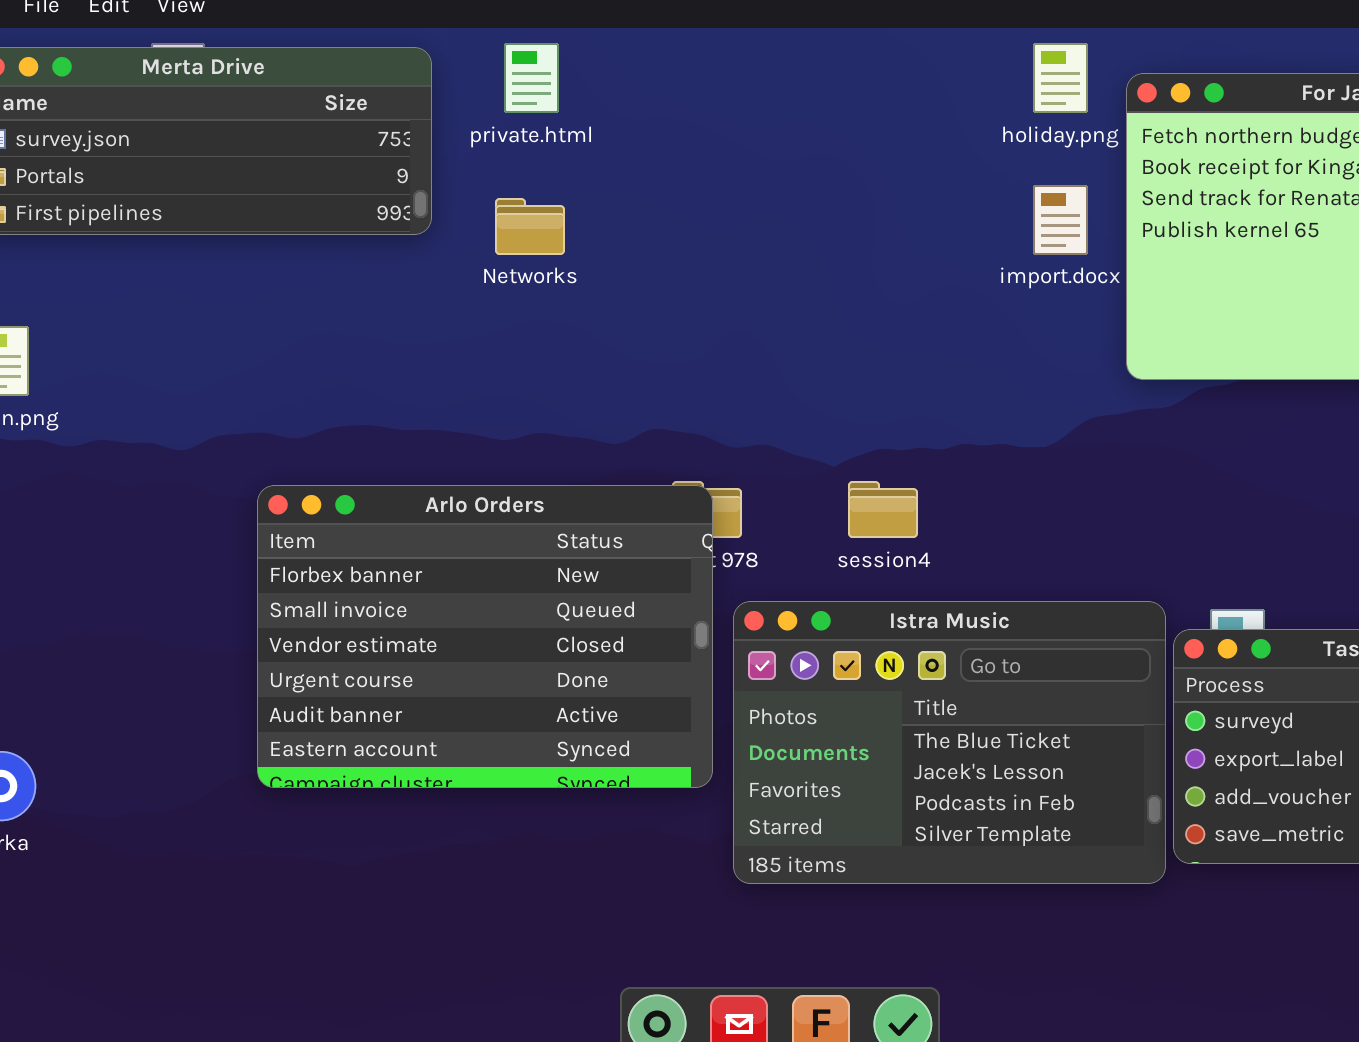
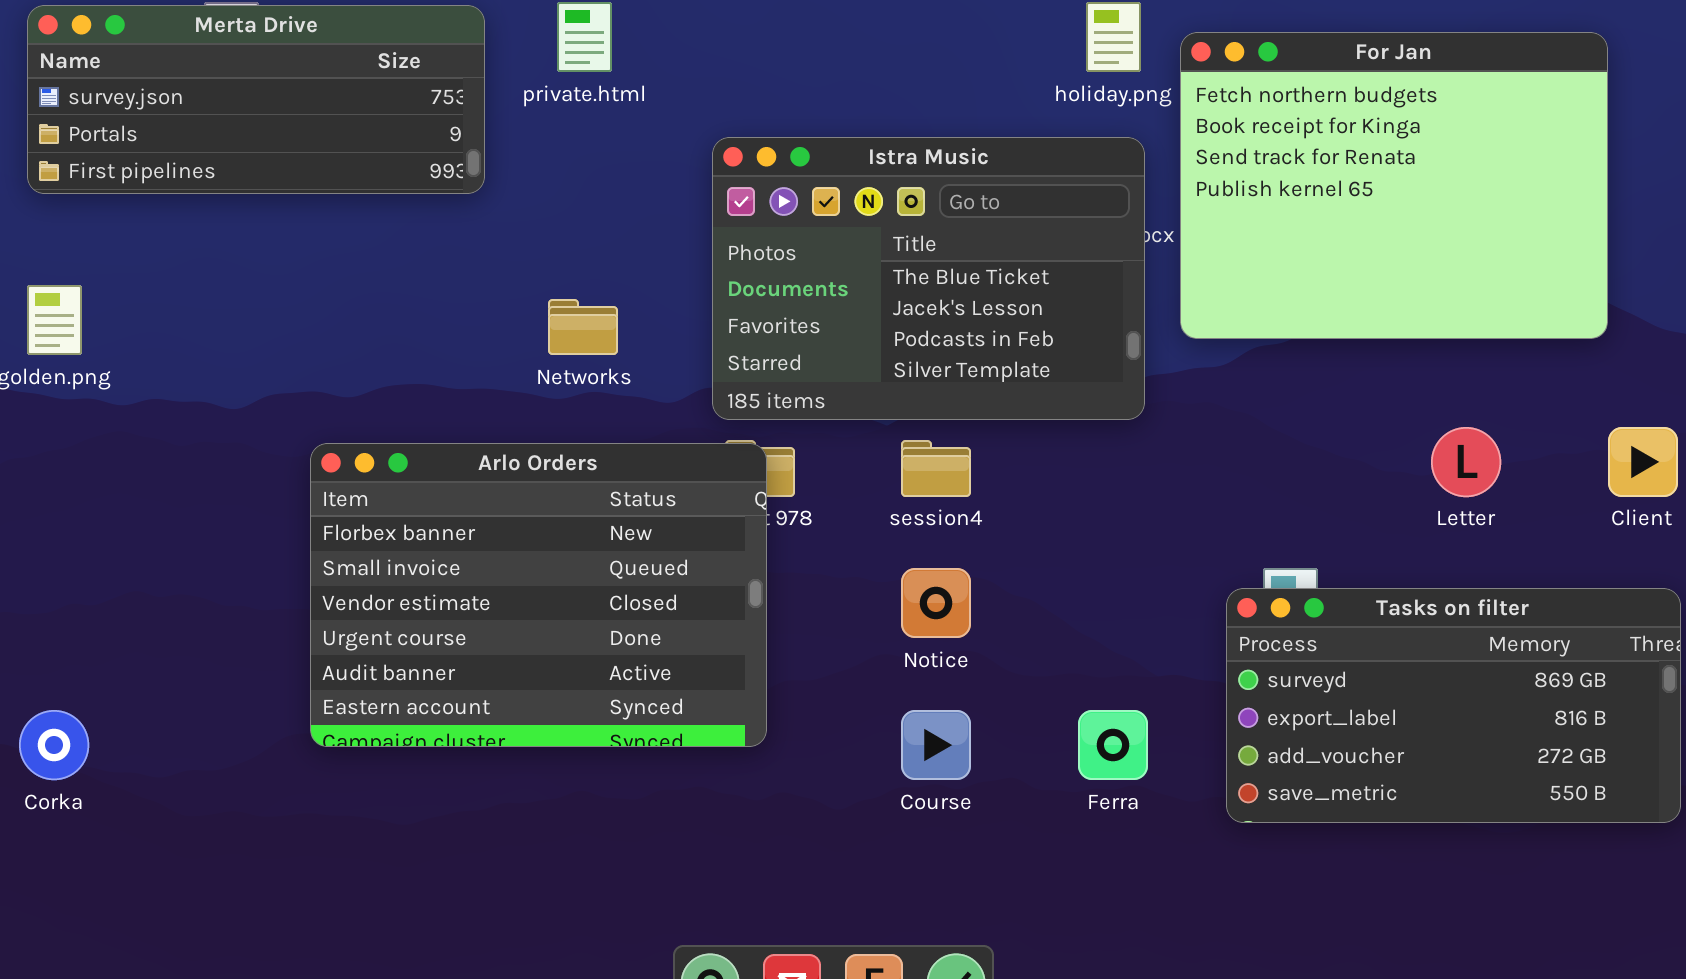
Networks: [495,198,565,255] -> [548,299,618,355], moved
Istra Music: [733,601,1166,884] -> [712,137,1145,420], moved

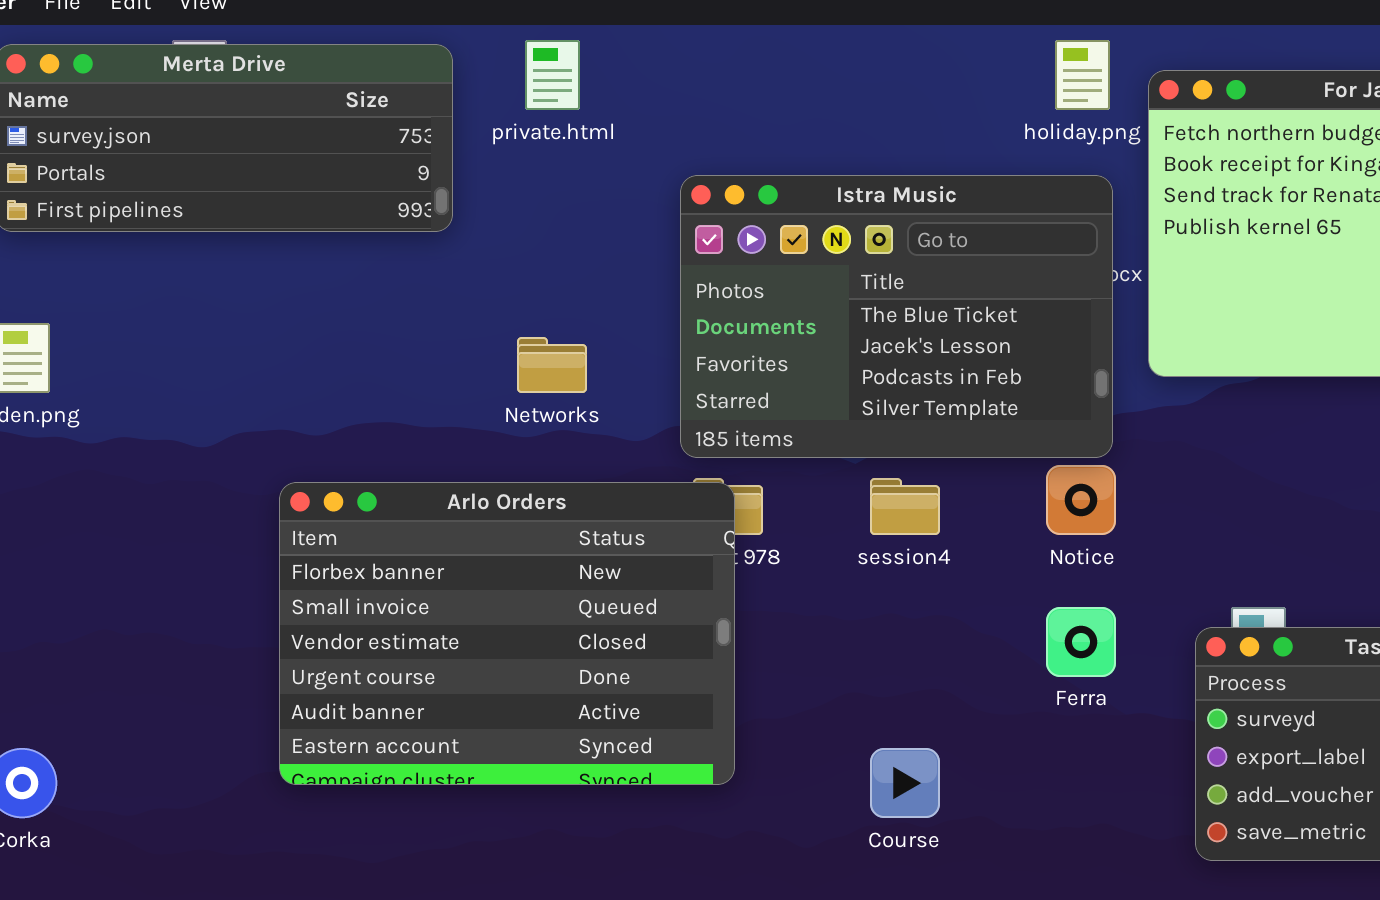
Notice: [901,568,971,638] -> [1046,465,1116,535], moved
Ferra: [1078,710,1148,780] -> [1046,607,1116,677], moved

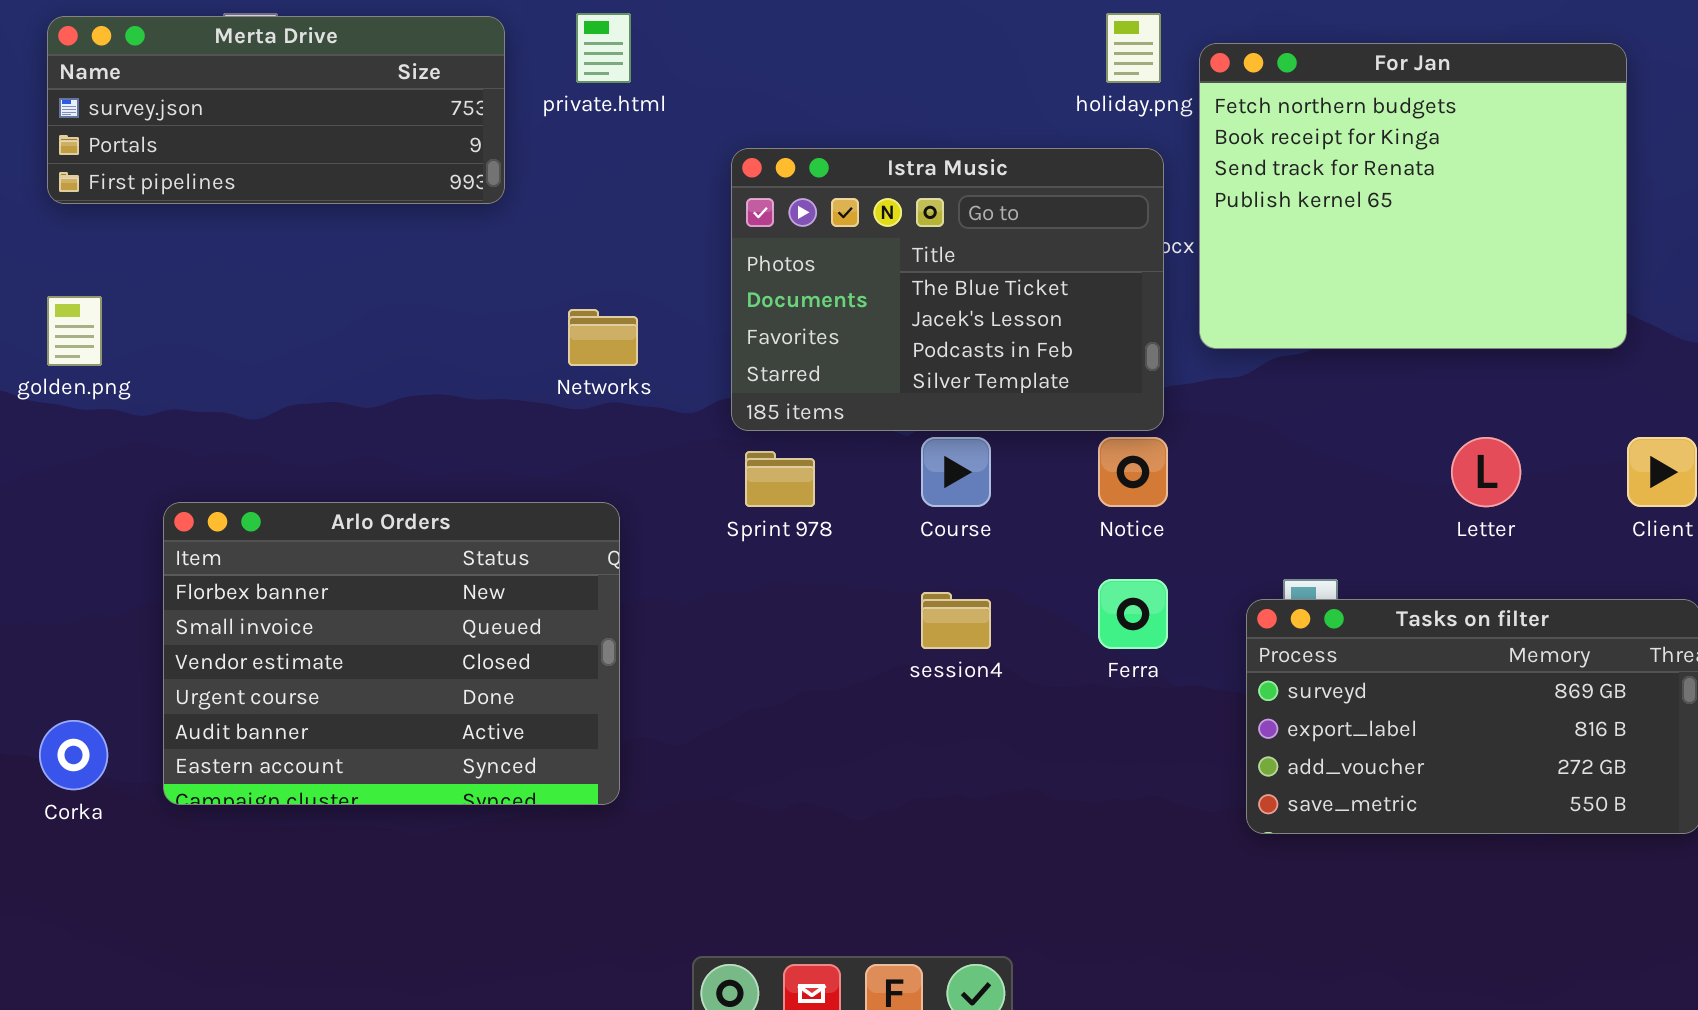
session4: [870,478,940,535] -> [921,592,991,649], moved
Arlo Orders: [279,482,735,785] -> [163,502,620,805], moved
Course: [870,748,940,818] -> [921,437,991,507], moved

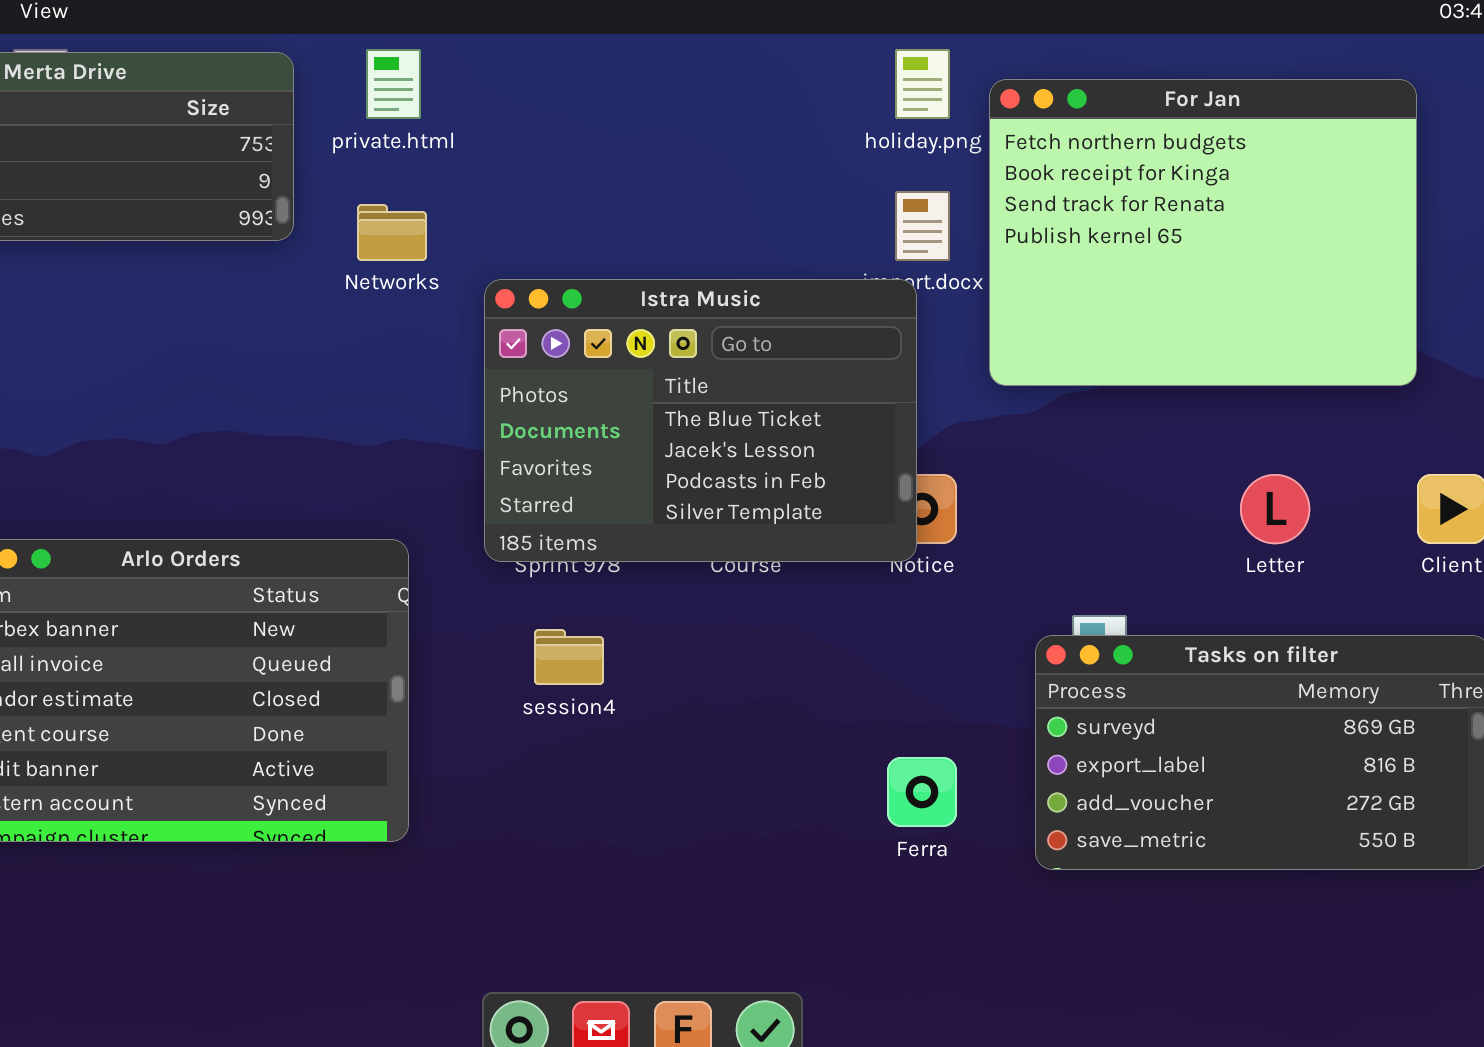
Istra Music: [731,148,1164,431] -> [484,279,917,562], moved
Networks: [568,309,638,366] -> [357,204,427,261], moved
Ferra: [1098,579,1168,649] -> [887,757,957,827], moved
session4: [921,592,991,649] -> [534,629,604,685], moved

